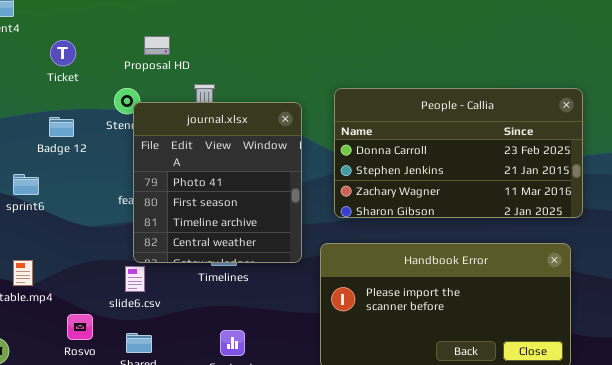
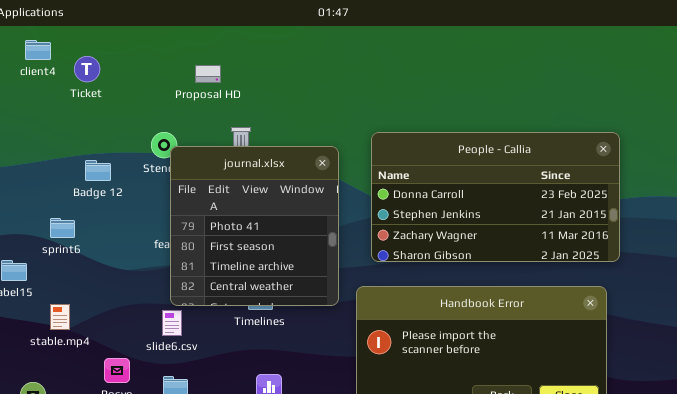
Proposal HD: [144,36,170,55] -> [195,65,221,83], moved
Ticket: [50,40,76,66] -> [74,56,100,82], moved

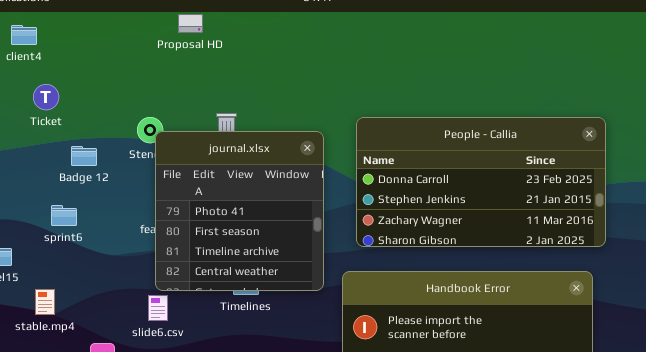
Ticket: [74,56,100,82] -> [33,84,59,110], moved
Proposal HD: [195,65,221,83] -> [178,14,203,33], moved
sprint6: [50,218,75,238] -> [51,205,77,226], moved

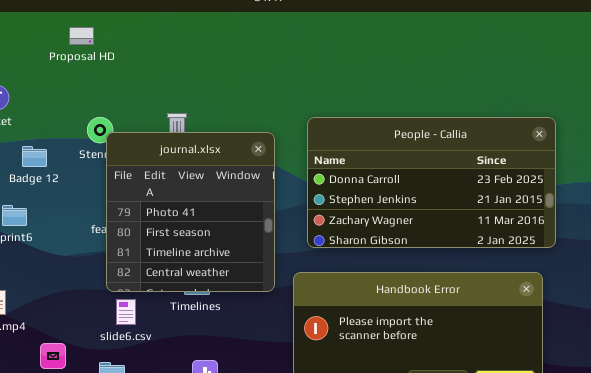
Proposal HD: [178,14,203,33] -> [69,27,94,45], moved
slide6.csv: [148,295,168,321] -> [116,299,136,325], moved

